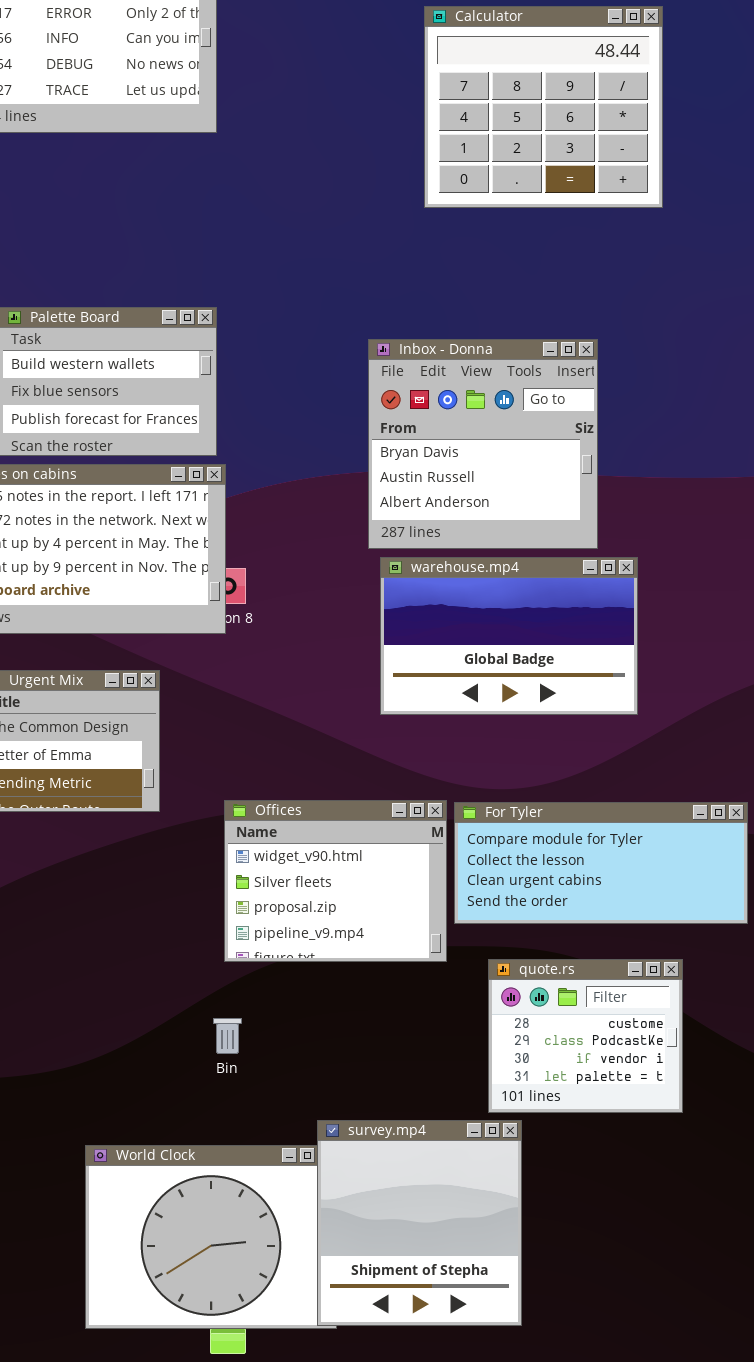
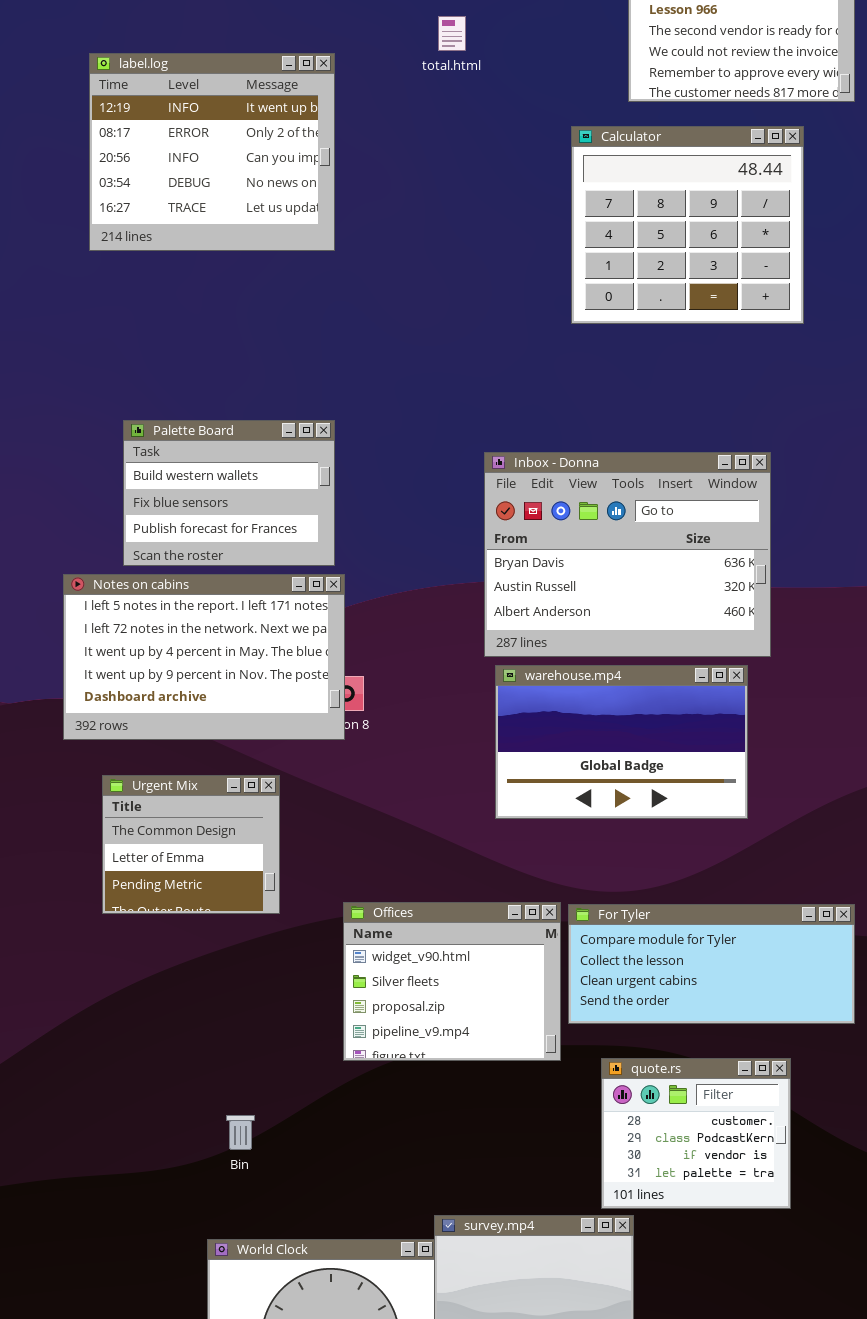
Calculator: [424,6,663,208] -> [571,126,804,324], moved
Inbox - Donna: [368,339,598,549] -> [484,452,771,657], resized
Bin: [213,1018,242,1054] -> [226,1115,255,1150], moved

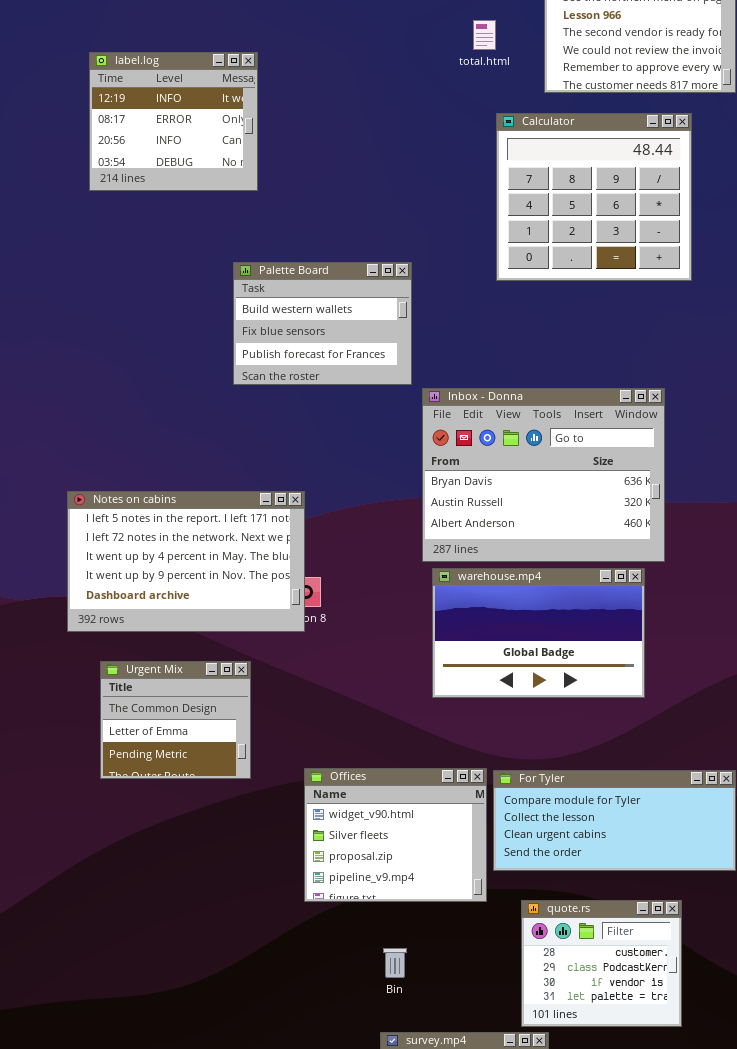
total.html: [438,16,466,51] -> [473,20,496,50], moved
label.log: [89,53,335,251] -> [89,52,258,191], resized
Palette Board: [123,420,335,566] -> [233,262,412,385], moved
Bin: [226,1115,255,1150] -> [383,948,407,978], moved

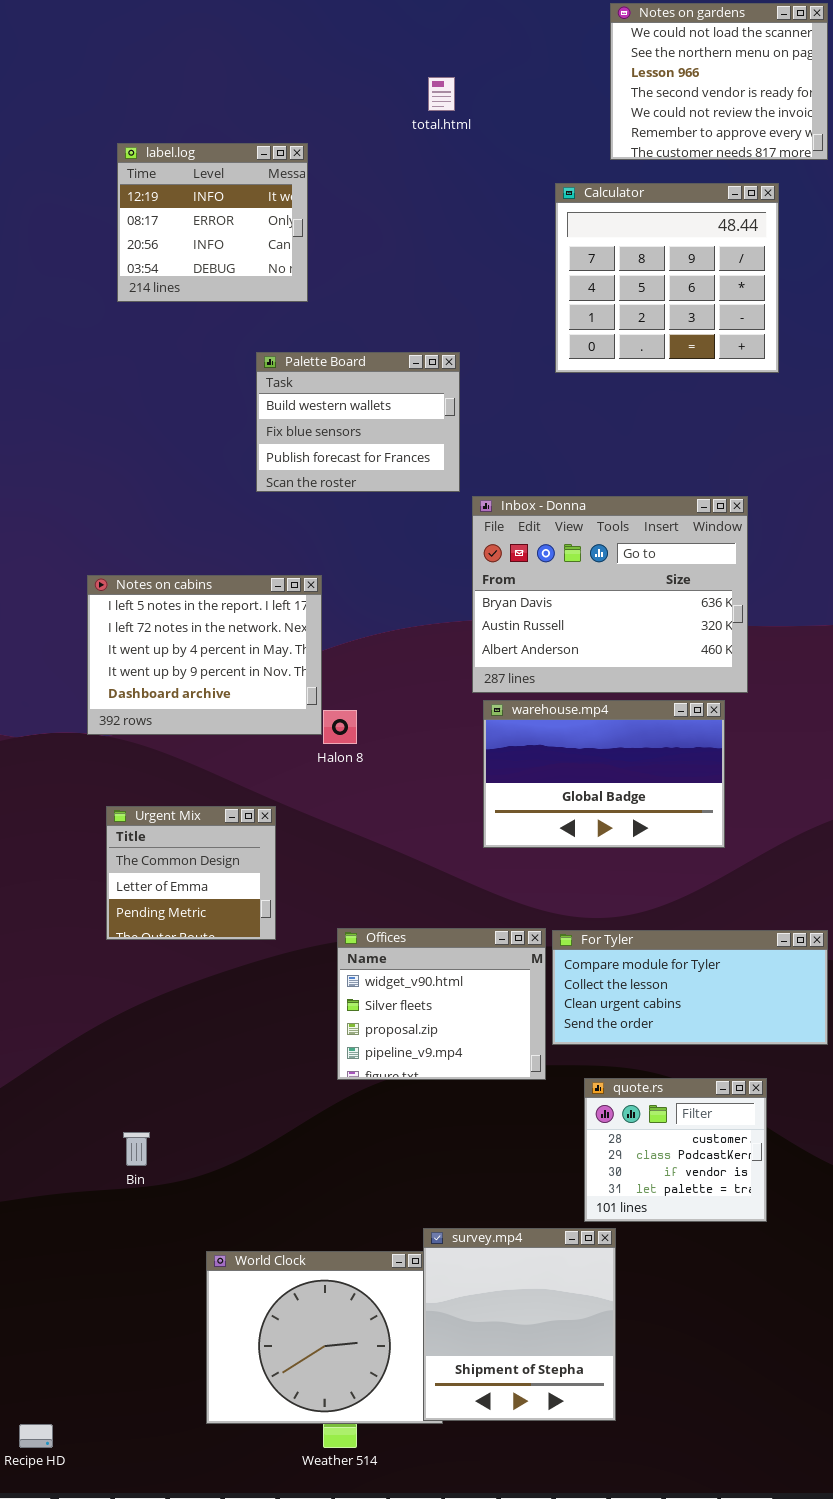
total.html: [473,20,496,50] -> [428,77,455,111], moved
label.log: [89,52,258,191] -> [117,143,308,302], moved
Notes on cabins: [67,491,305,632] -> [87,575,322,735], moved, resized
Bin: [383,948,407,978] -> [123,1132,150,1166], moved

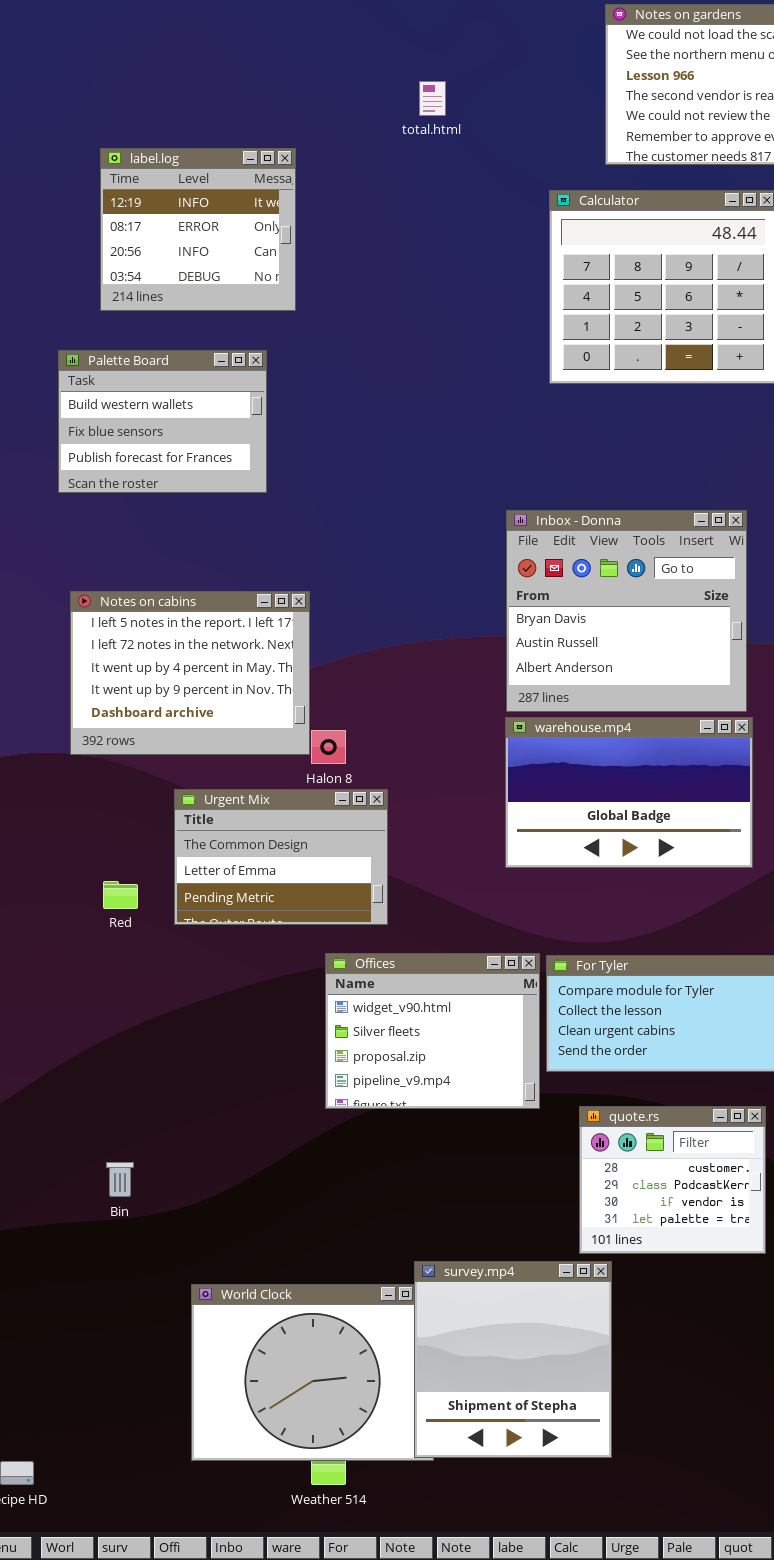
Palette Board: [256,352,460,492] -> [58,350,267,493], moved
Inbox - Donna: [472,496,748,693] -> [506,510,747,712], resized
warehouse.mp4: [483,700,725,848] -> [505,717,753,868], moved
Urgent Mix: [106,806,276,940] -> [174,789,388,925], moved, resized

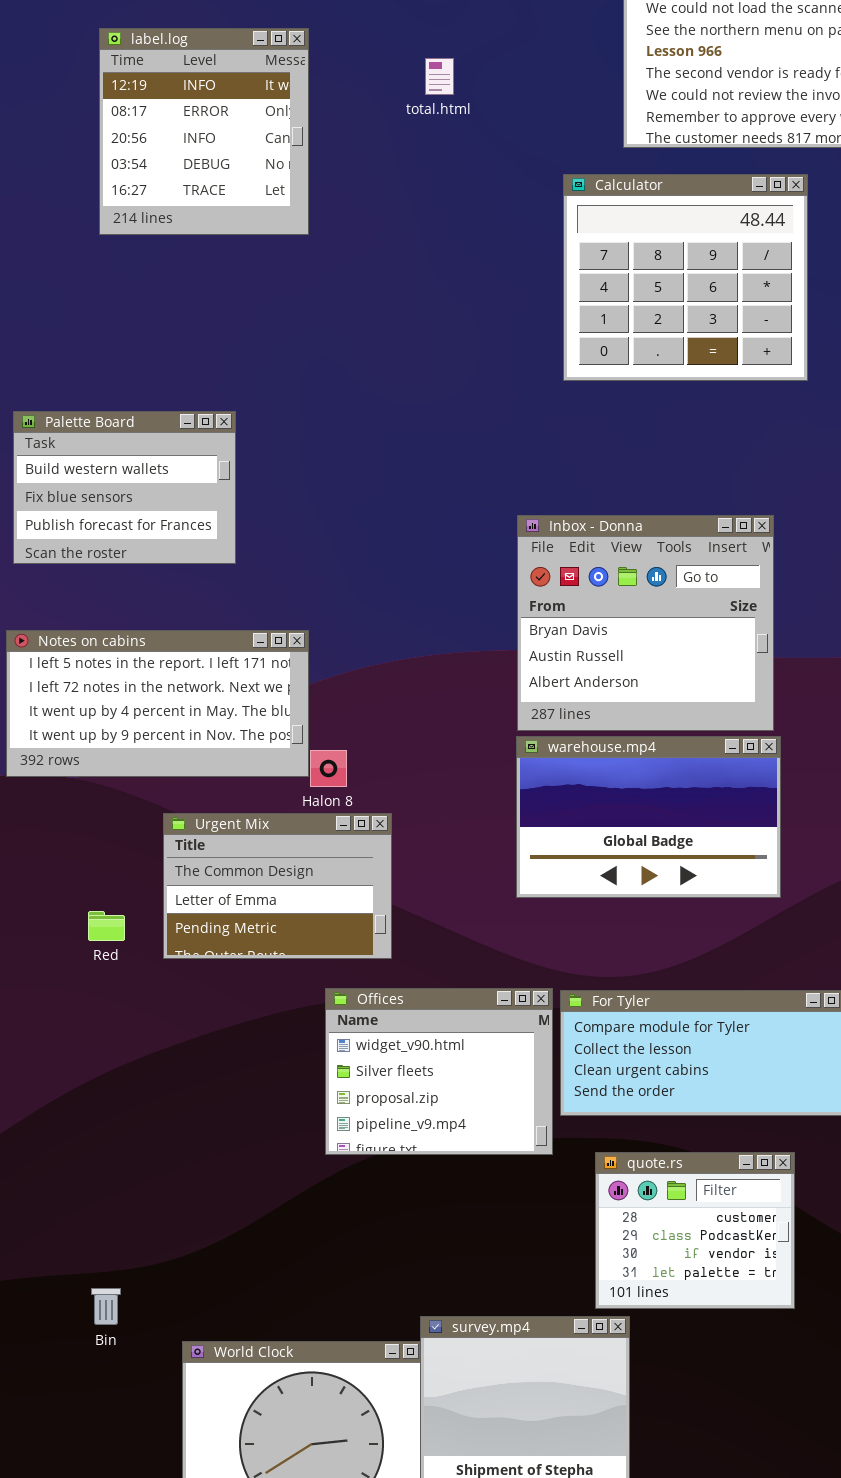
label.log: [100,148,296,311] -> [99,28,309,235], moved, resized
Palette Board: [58,350,267,493] -> [13,411,236,564], moved
Notes on cabins: [70,591,310,755] -> [6,630,309,777], resized
Bin: [106,1162,134,1197] -> [91,1288,121,1325], moved

